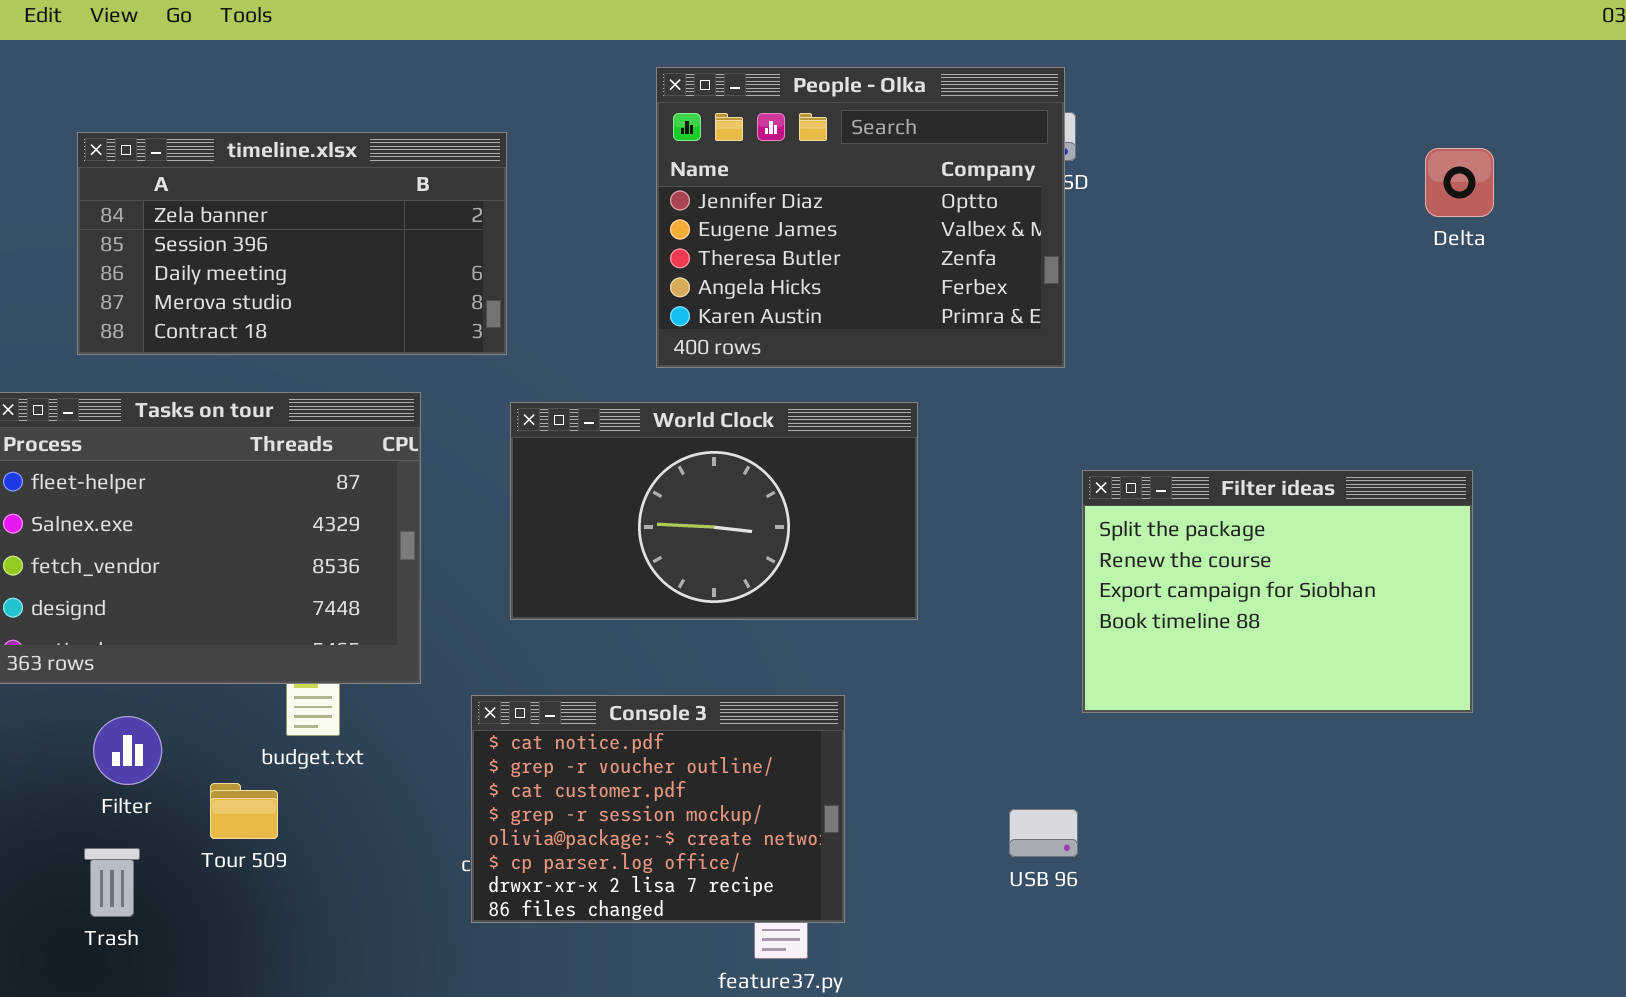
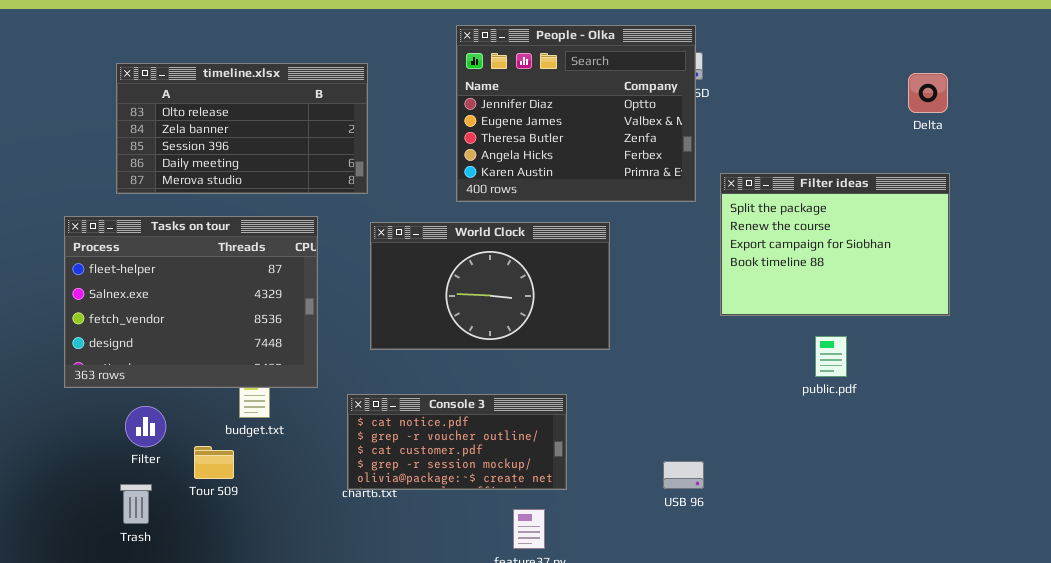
timeline.xlsx: [77,132,507,355] -> [116,63,368,194], scrolled up 1 row
Filter ideas: [1082,470,1473,713] -> [720,173,950,316], moved
Console 3: [471,695,845,923] -> [347,394,567,490], resized

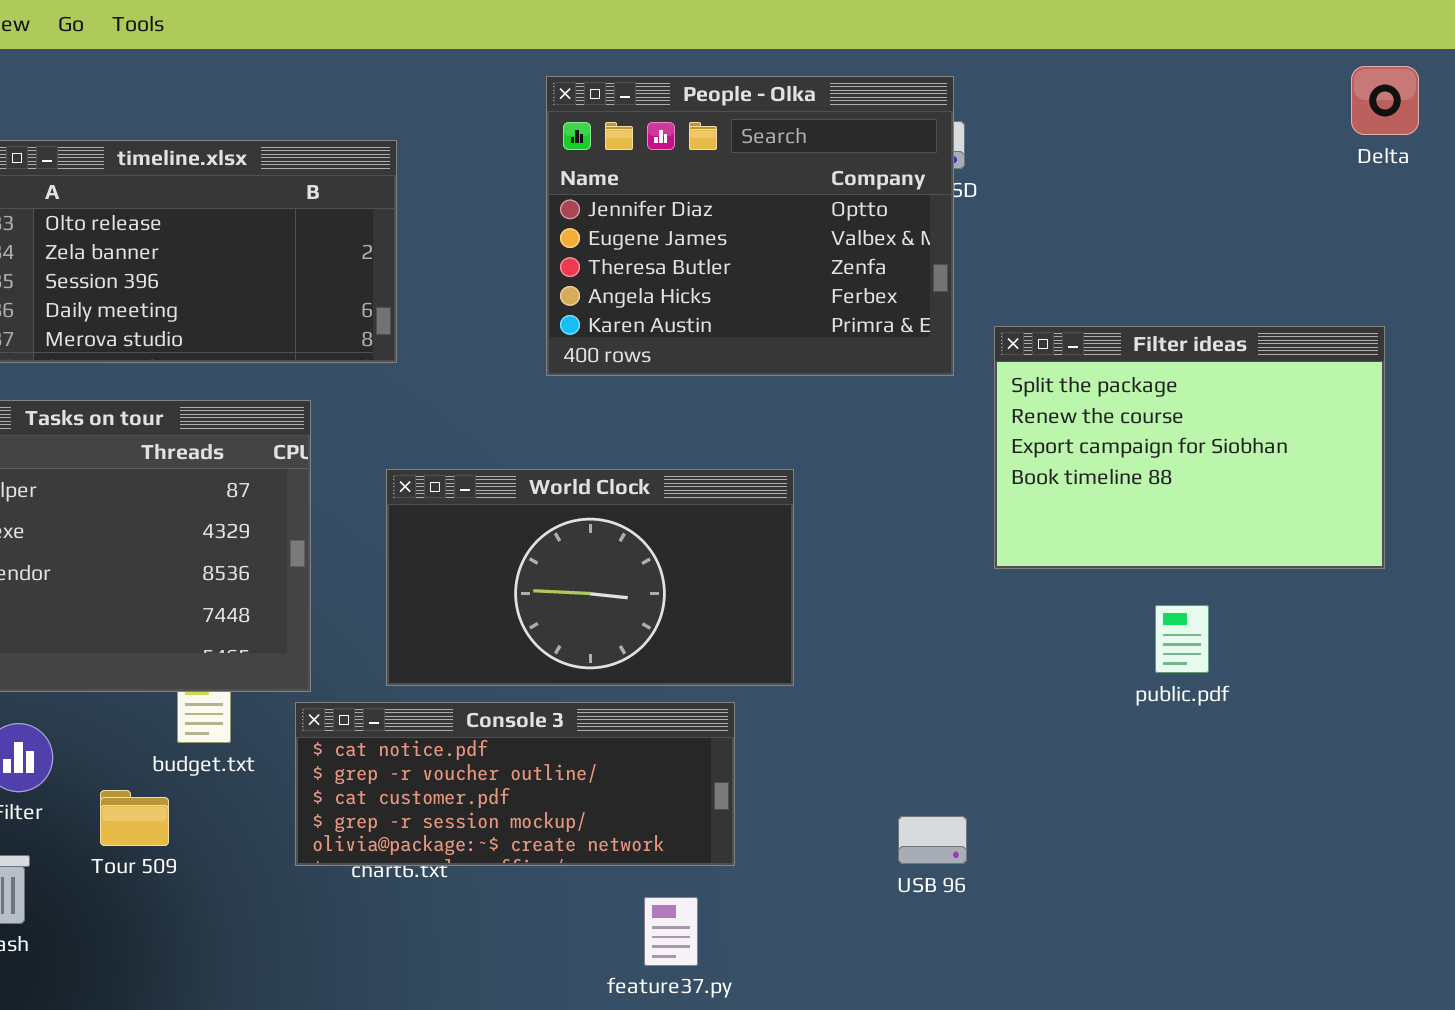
Delta: [908,73,948,113] -> [1351,66,1419,135], moved
World Clock: [370,222,610,350] -> [386,469,794,686], moved
Console 3: [347,394,567,490] -> [295,702,735,866], resized

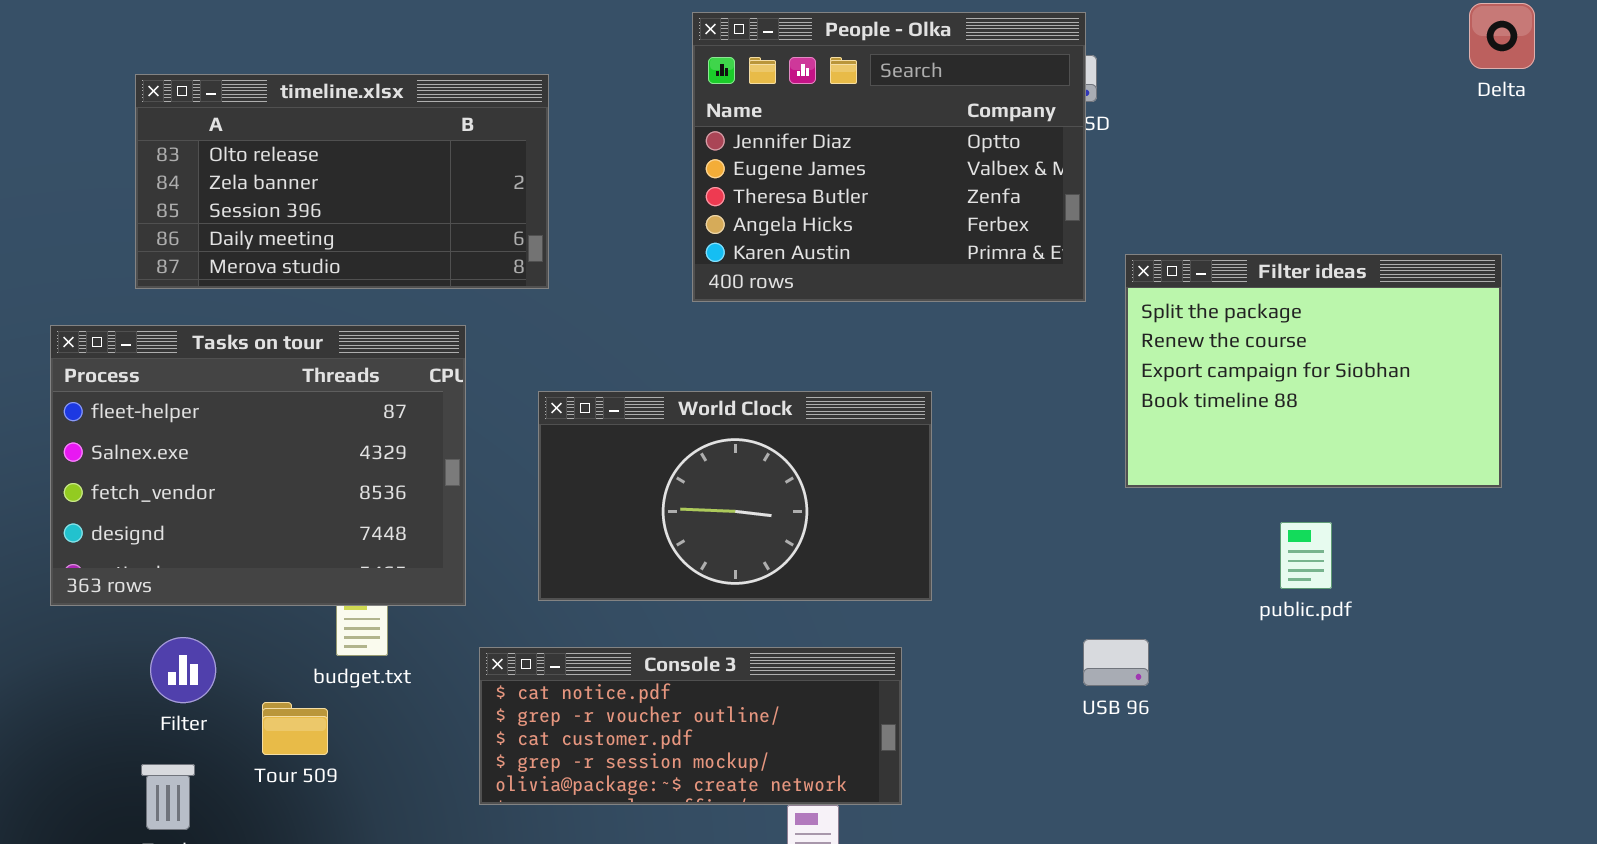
Console 3: [295,702,735,866] -> [479,647,902,805], moved
USB 96: [898,816,967,864] -> [1083,639,1149,686], moved

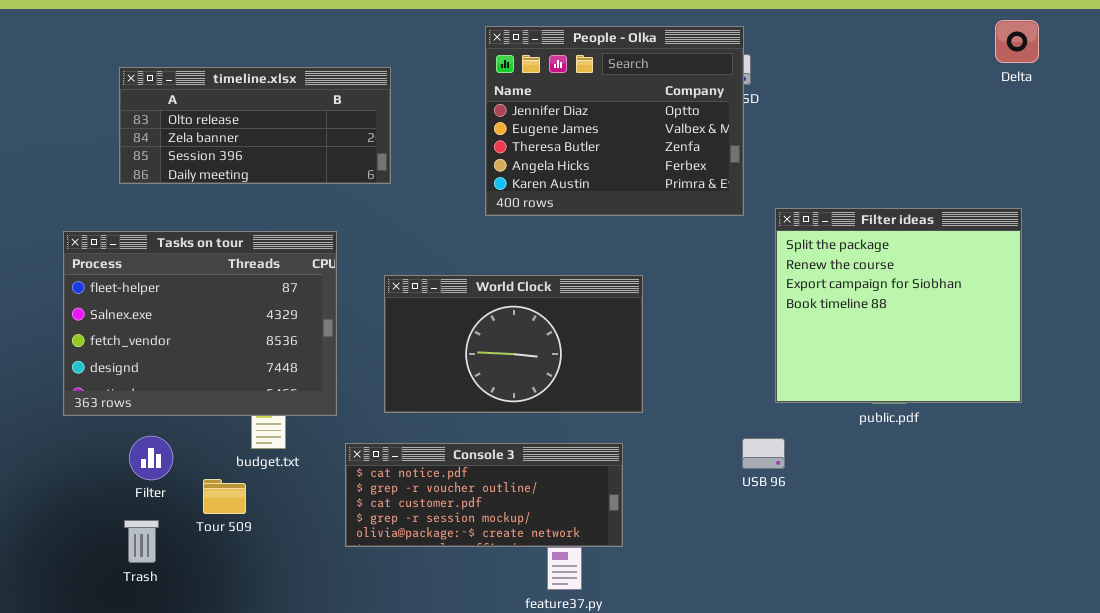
timeline.xlsx: [135,74,549,289] -> [119,67,391,184], resized
Filter ideas: [1125,254,1502,488] -> [775,208,1022,403], moved, resized

